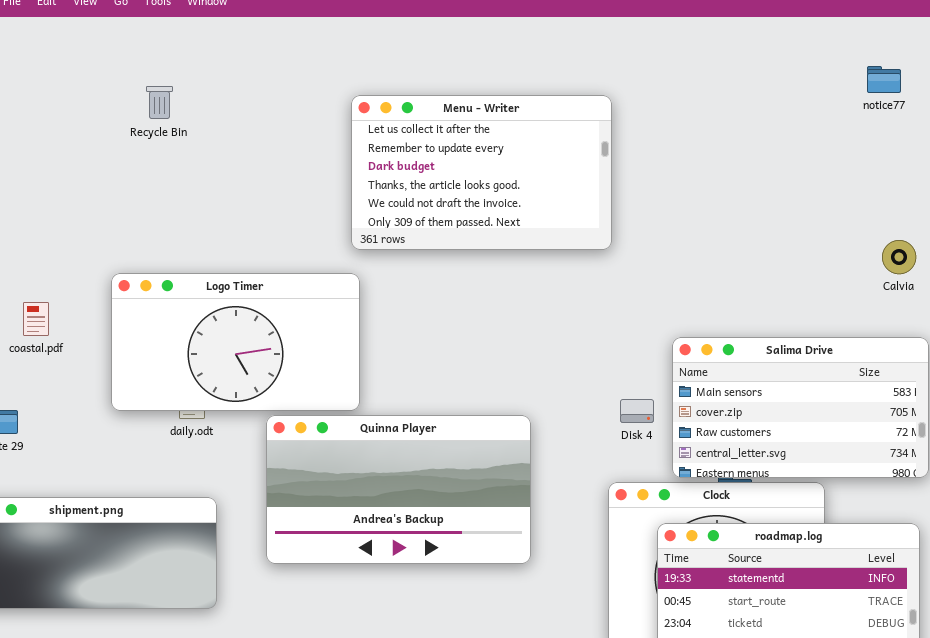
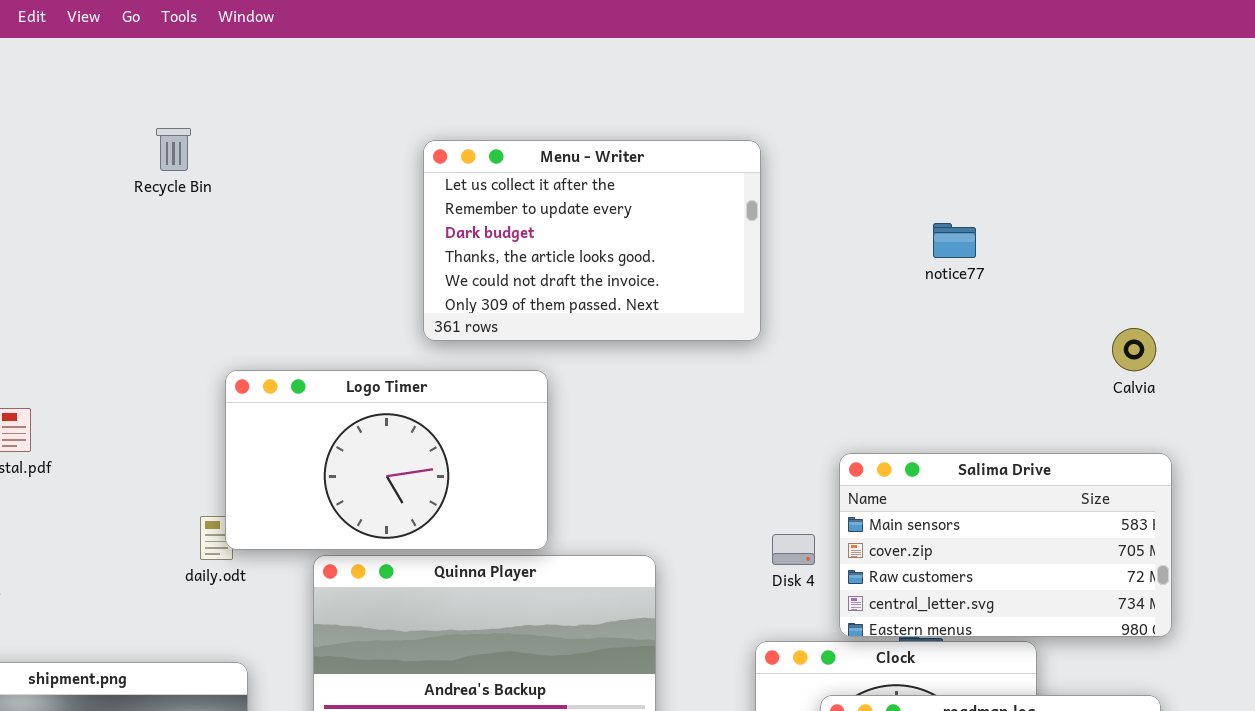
notice77: [867,66,901,93] -> [933,223,976,258], moved
Logo Timer: [111,273,360,411] -> [225,370,548,550], moved

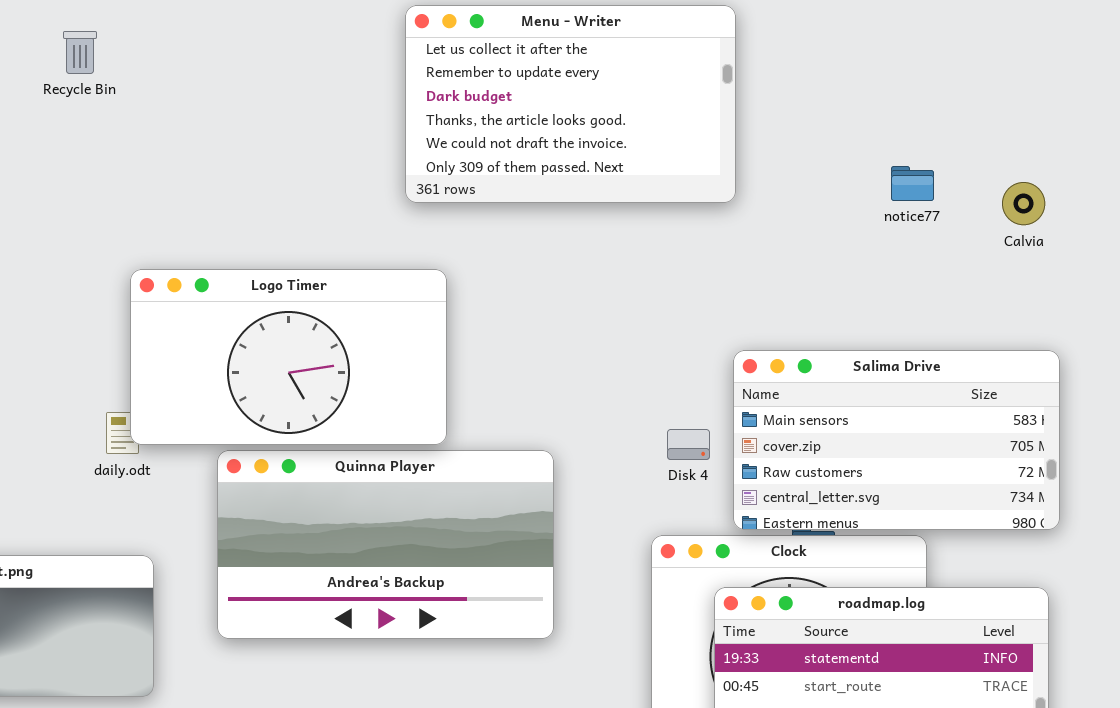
Menu - Writer: [423,140,761,341] -> [405,5,736,203], moved
notice77: [933,223,976,258] -> [891,166,934,201], moved
Calvia: [1112,328,1156,371] -> [1002,182,1045,225], moved

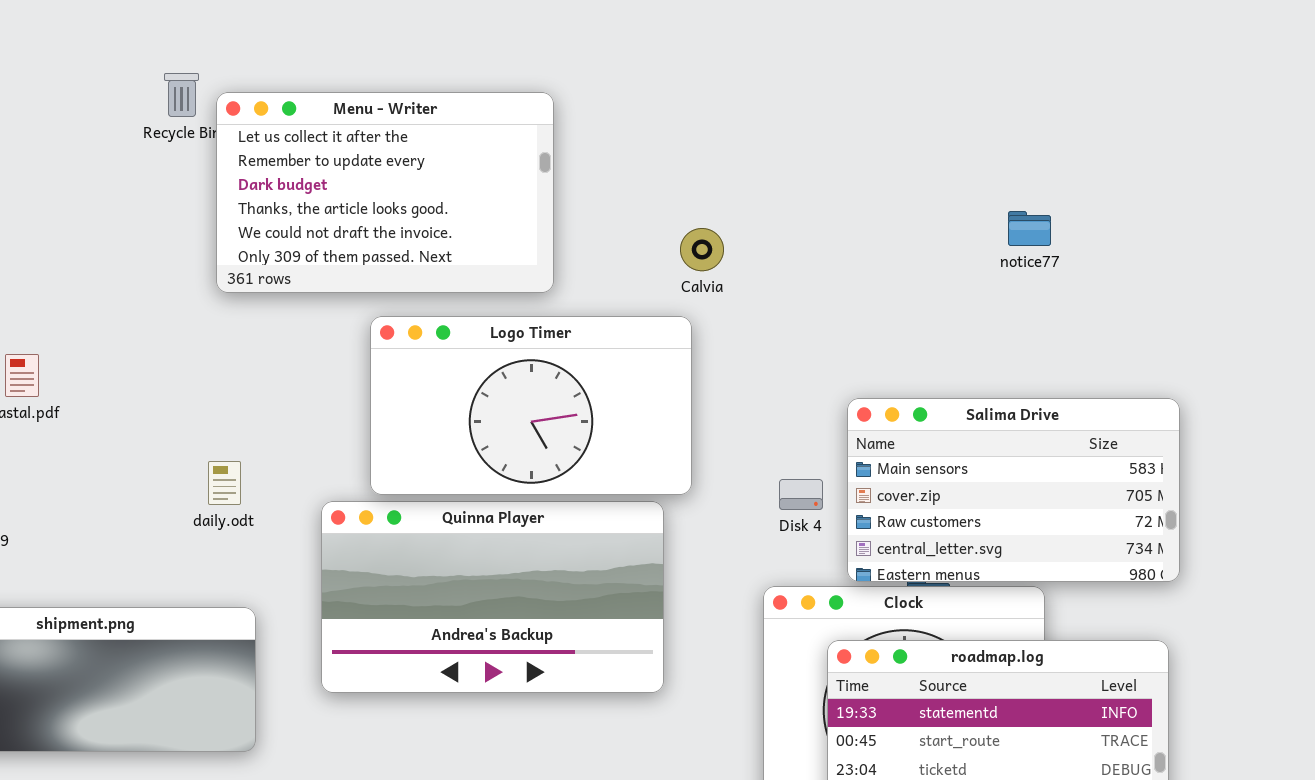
Menu - Writer: [405,5,736,203] -> [216,92,554,293], moved
Calvia: [1002,182,1045,225] -> [680,228,724,271], moved
Logo Timer: [130,269,447,445] -> [370,316,692,495], moved

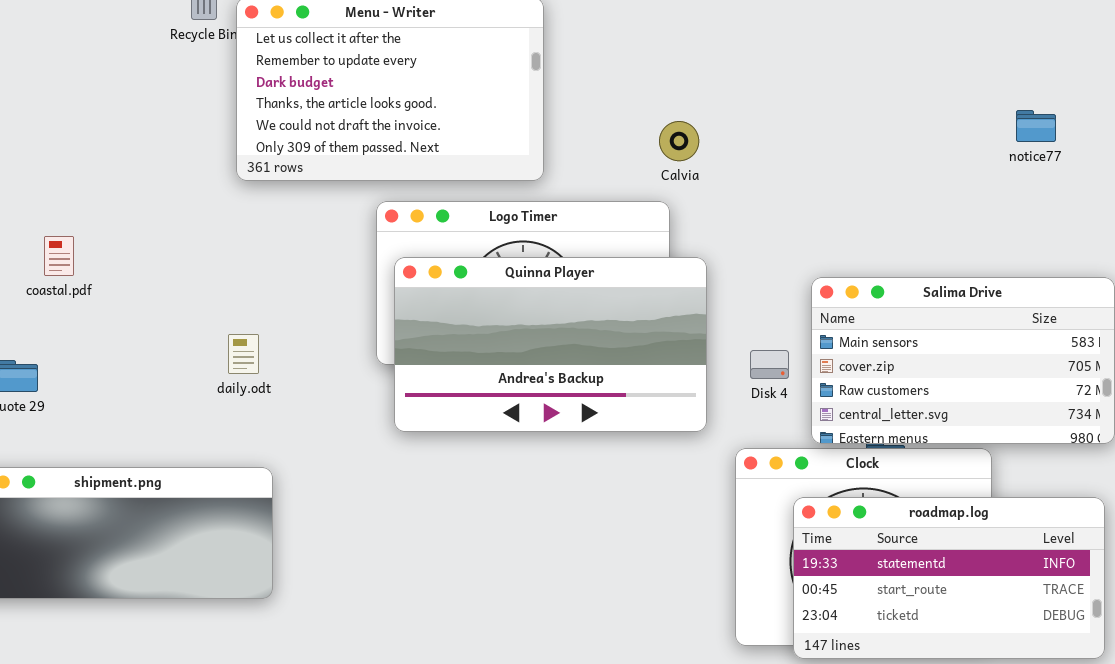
notice77: [1008,211,1051,246] -> [1016,110,1056,142], moved
Quinna Player: [321,501,664,693] -> [394,257,707,432], moved

